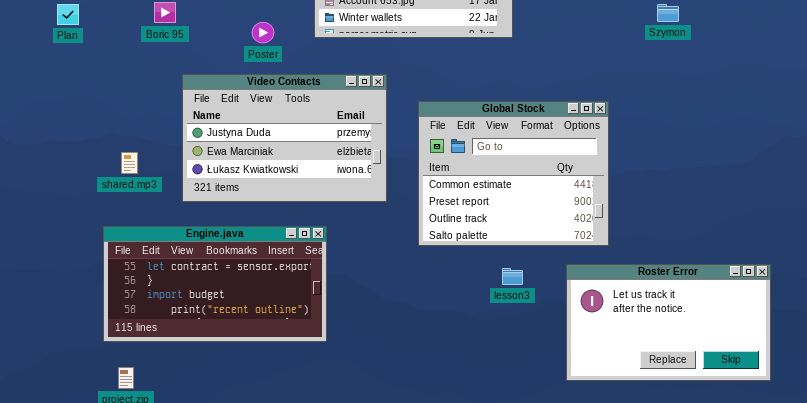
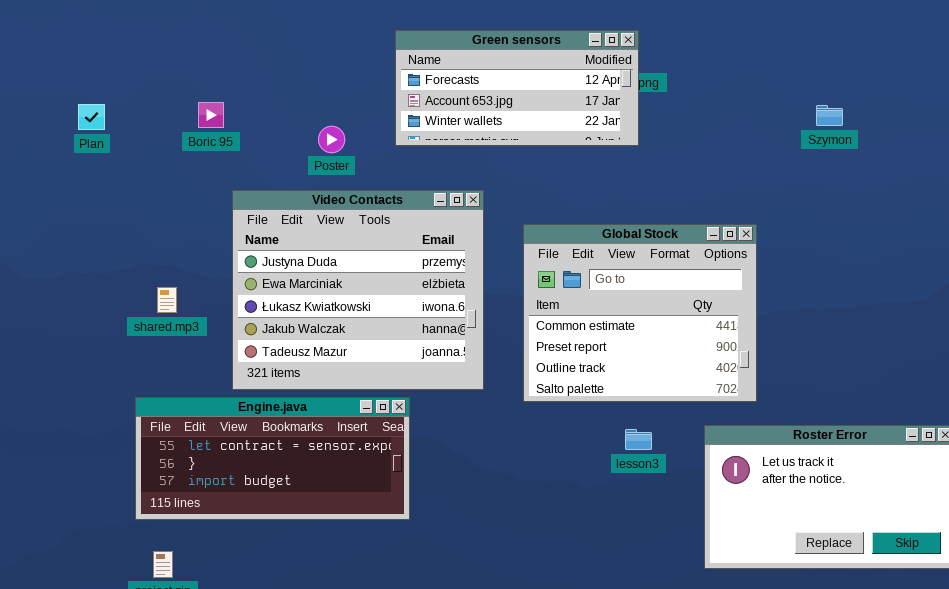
Video Contacts: [182,74,387,202] -> [232,190,484,390], resized
Engine.java: [103,226,327,342] -> [135,397,410,520], resized

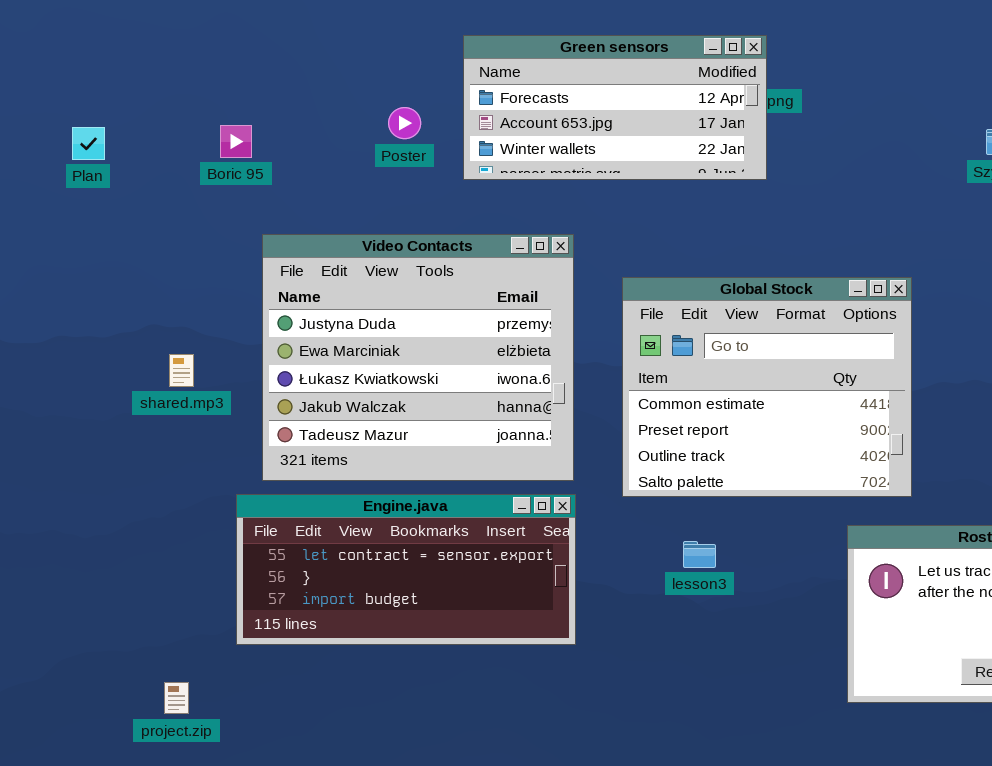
Poster: [318,126,345,153] -> [388,107,421,139], moved
Engine.java: [135,397,410,520] -> [236,494,576,645], moved
lesson3: [625,429,652,450] -> [683,541,716,568], moved

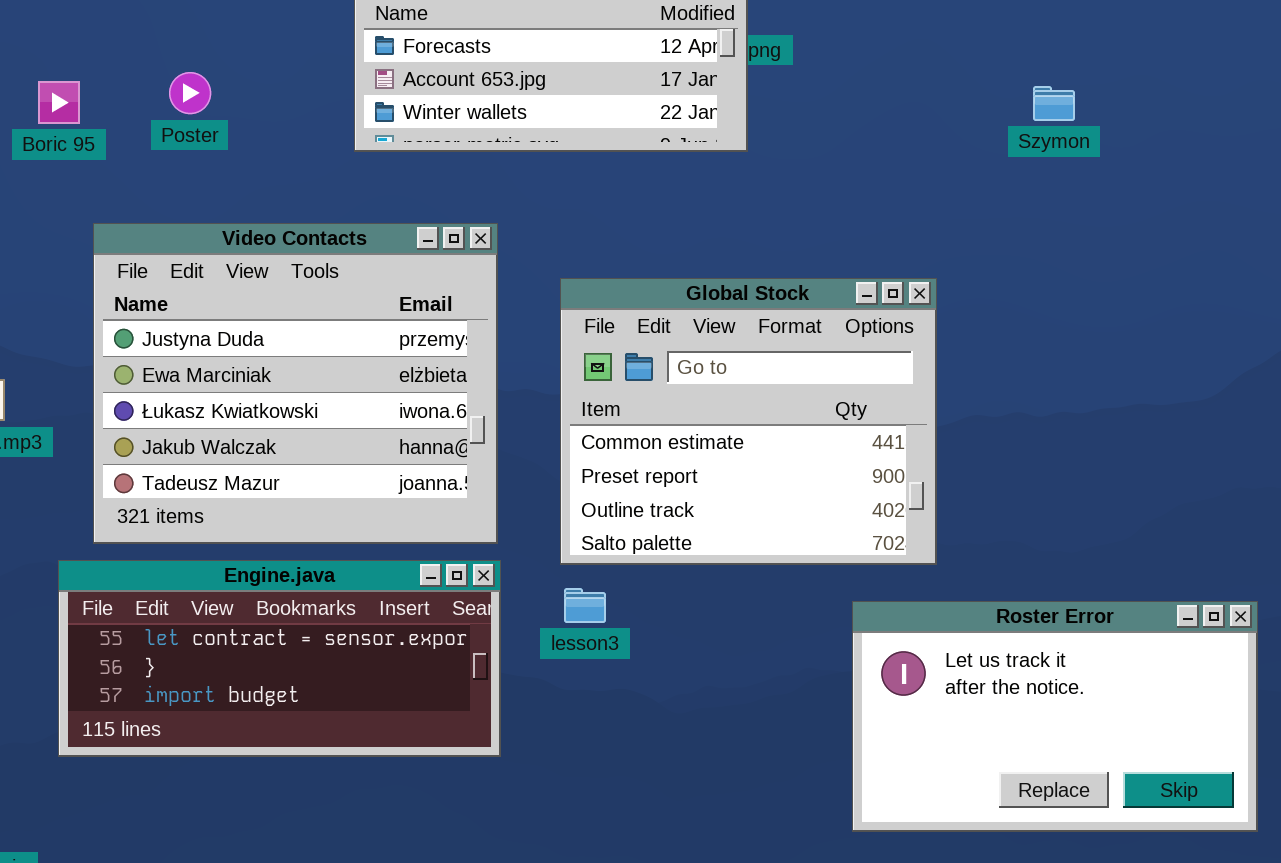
Poster: [388,107,421,139] -> [169,72,211,114], moved
lesson3: [683,541,716,568] -> [564,588,606,623], moved

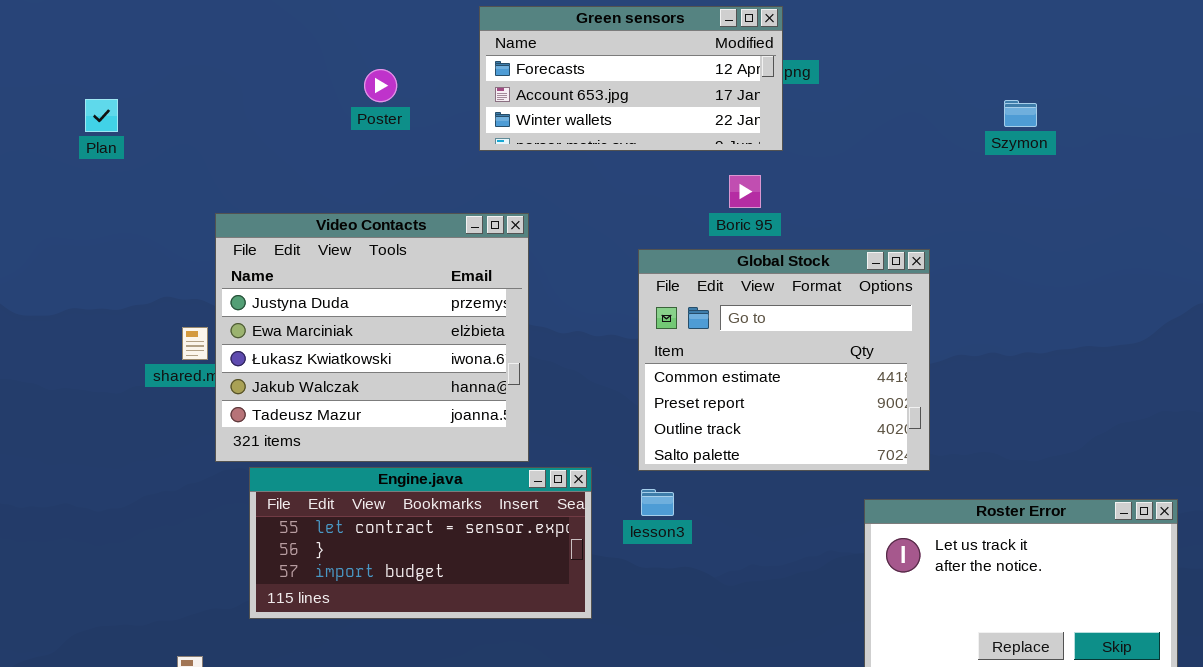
Poster: [169,72,211,114] -> [364,69,397,102], moved
Boric 95: [38,81,80,124] -> [729,175,761,208], moved
Video Contacts: [93,223,498,544] -> [215,213,529,462], moved

